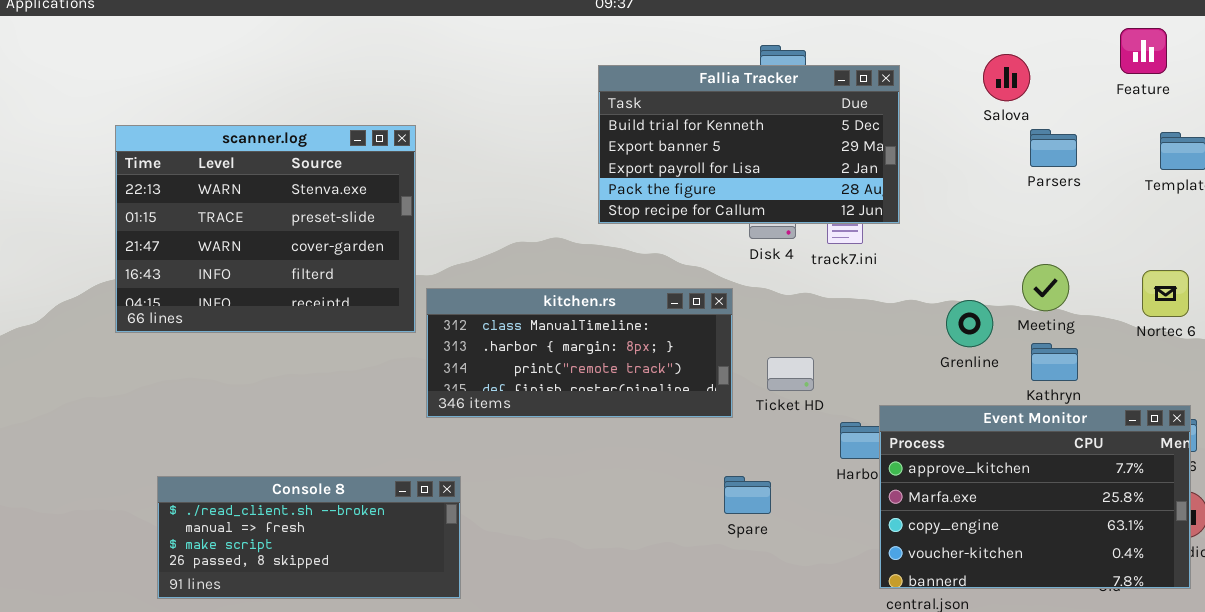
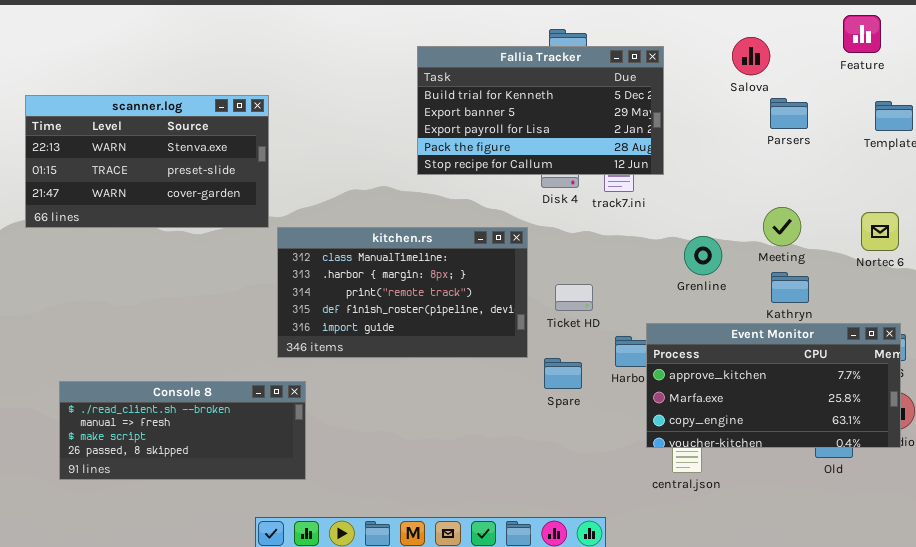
scanner.log: [115,125,416,333] -> [25,95,269,228], resized
kitchen.rs: [426,288,733,418] -> [277,227,528,358], resized
Grenline: [946,300,993,347] -> [684,236,722,275], moved
Event Monitor: [879,405,1191,589] -> [646,323,901,448], resized
Spare: [724,476,771,514] -> [544,358,582,389], moved

